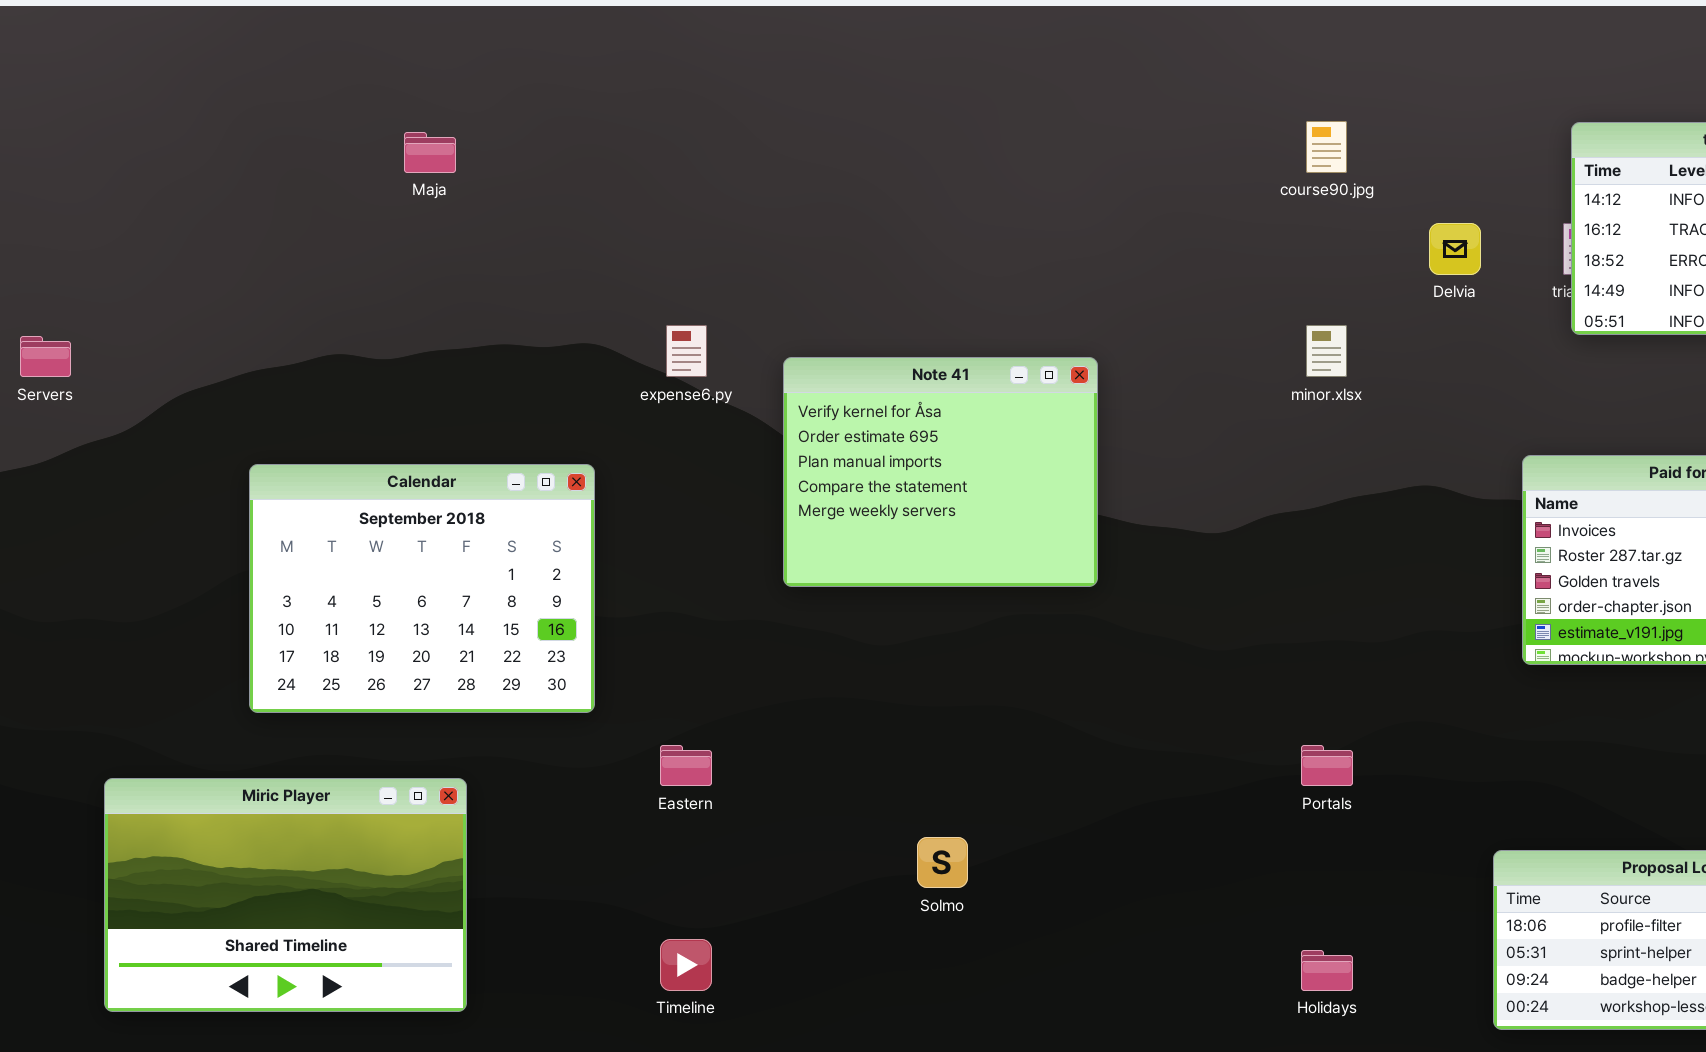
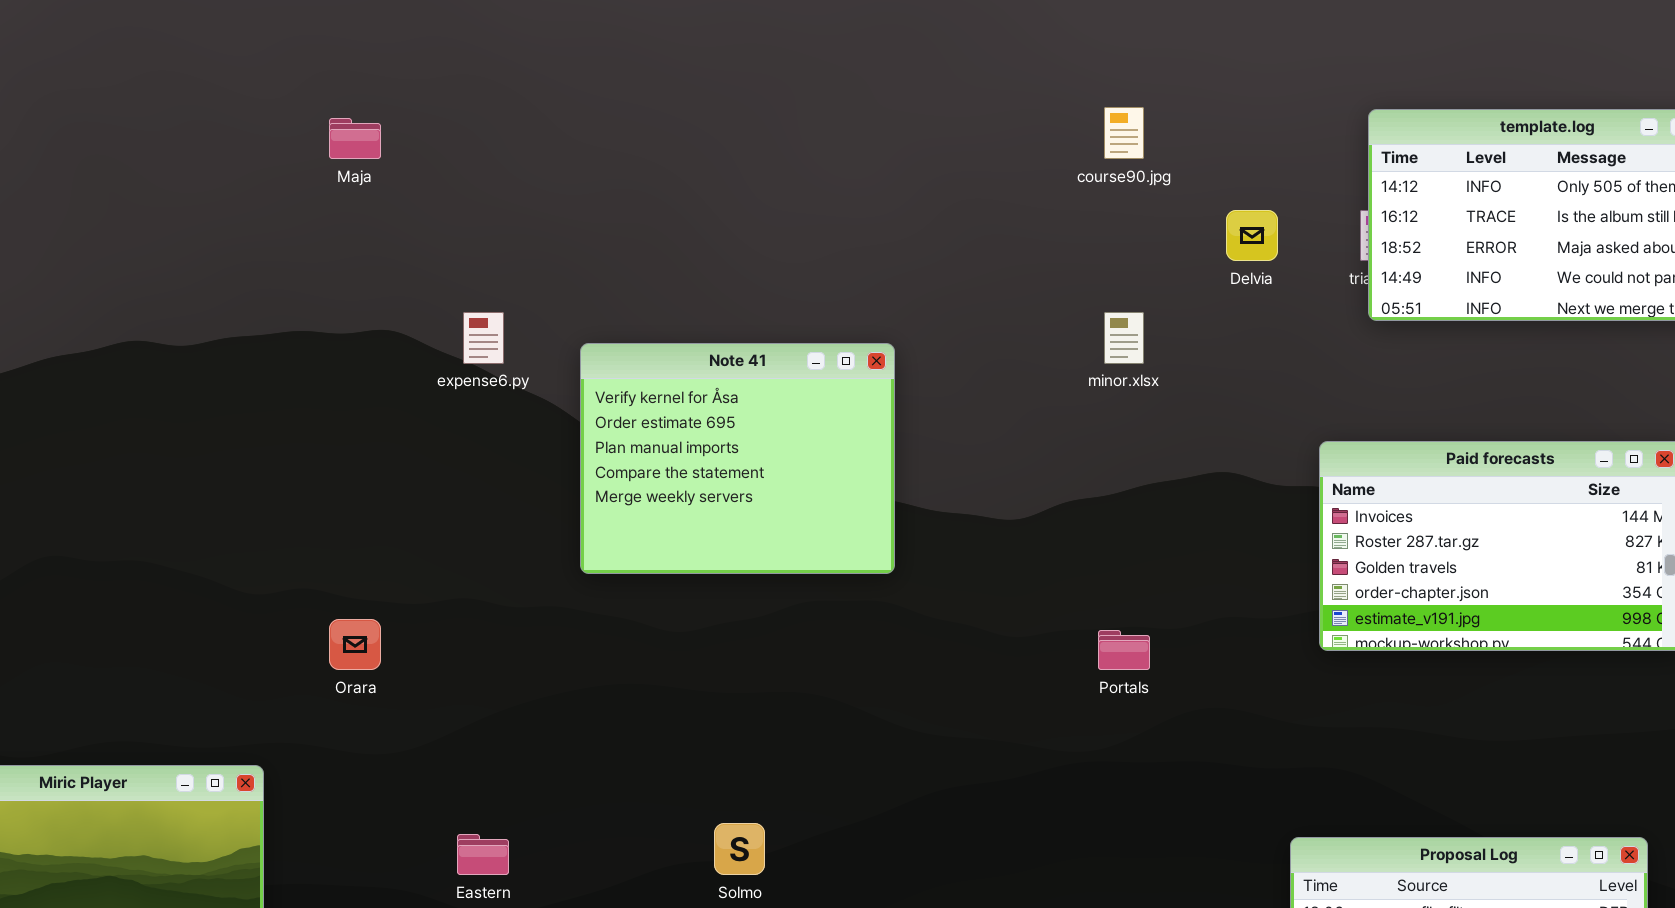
Maja: [404,132,456,173] -> [329,118,381,159], moved
Calendar: [249,464,595,713] -> none, closed
Eastern: [660,745,712,786] -> [457,834,509,875], moved
Portals: [1301,745,1353,786] -> [1098,630,1150,670], moved

